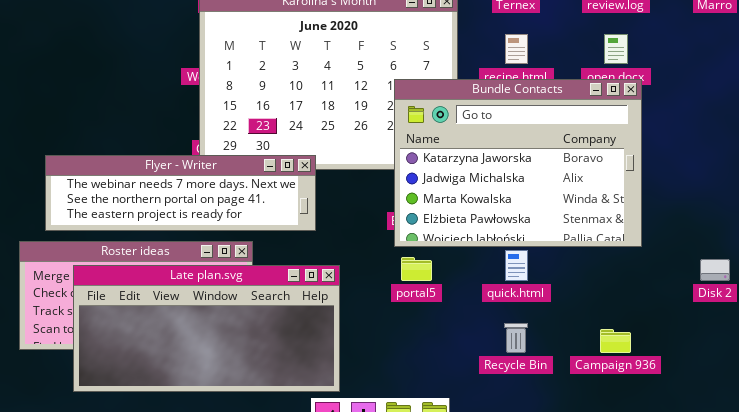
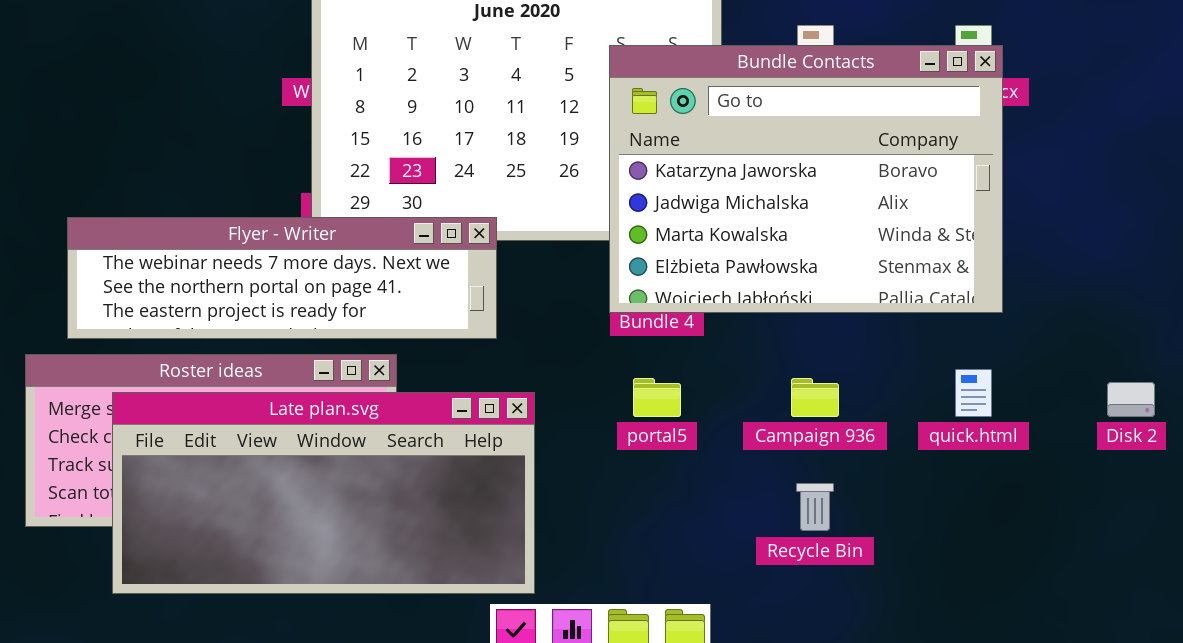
Bundle Contacts: [394,79,642,247] -> [609,45,1003,313], moved
quick.html: [505,250,528,281] -> [955,369,992,417], moved
Campaign 936: [600,329,631,353] -> [791,378,839,417], moved

